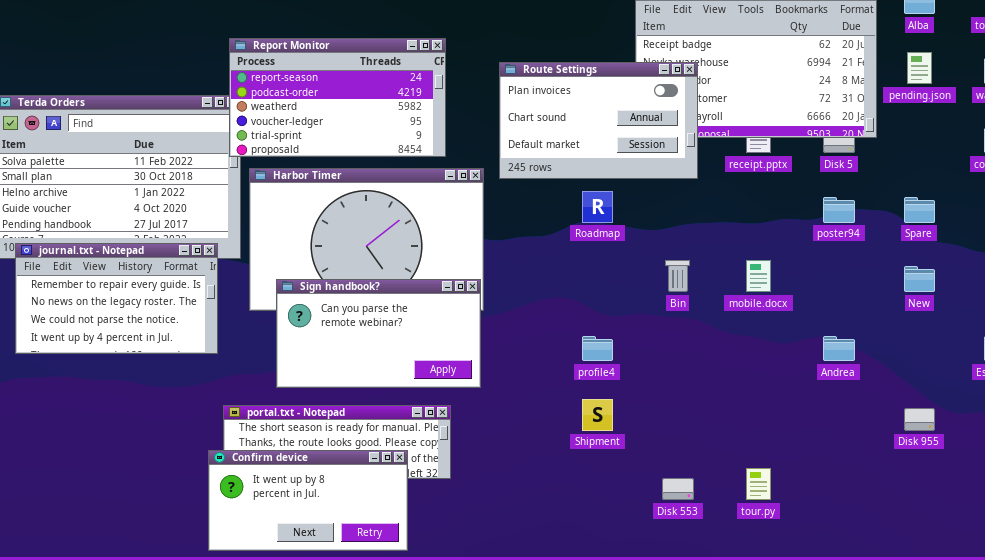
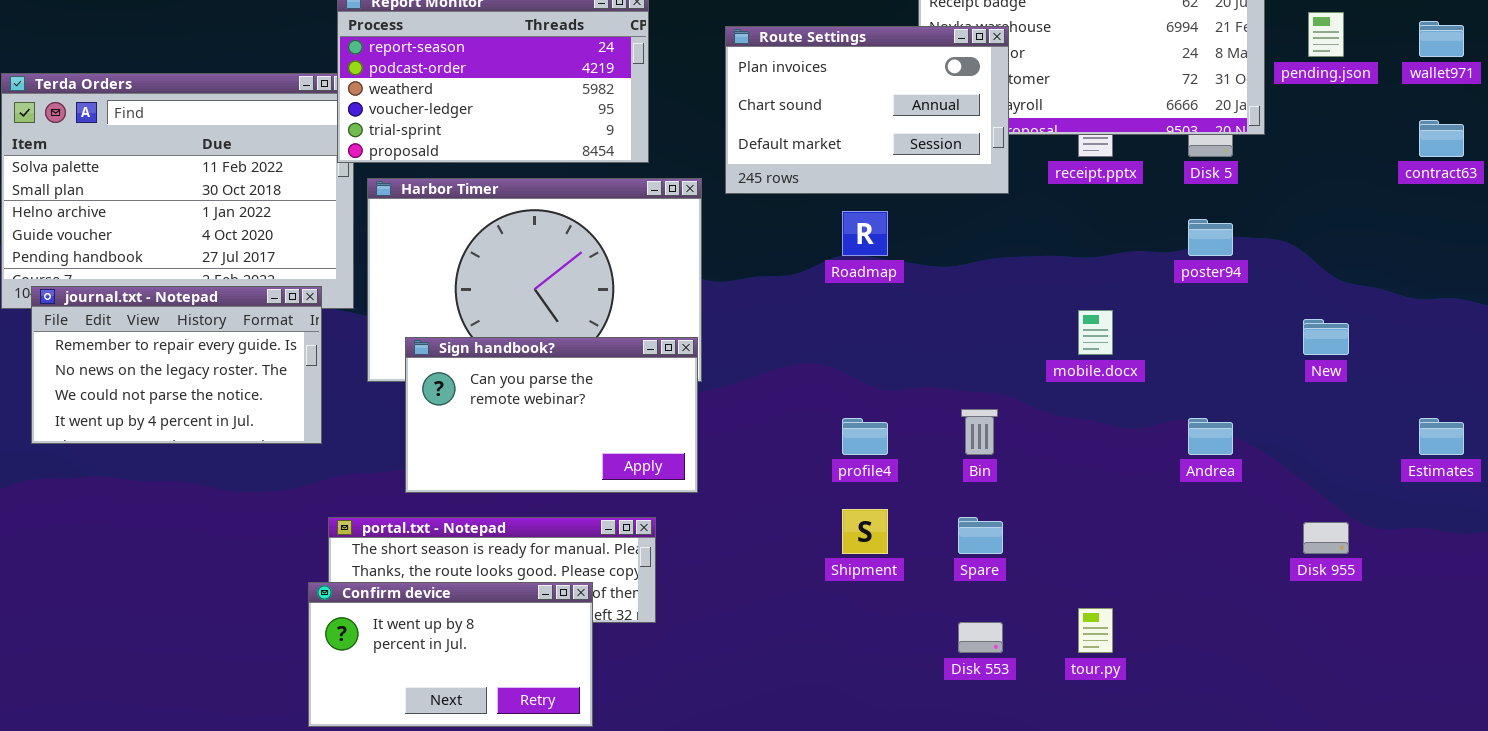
Spare: [904,197,935,223] -> [958,517,1003,554], moved
Bin: [665,260,690,292] -> [961,409,998,455], moved

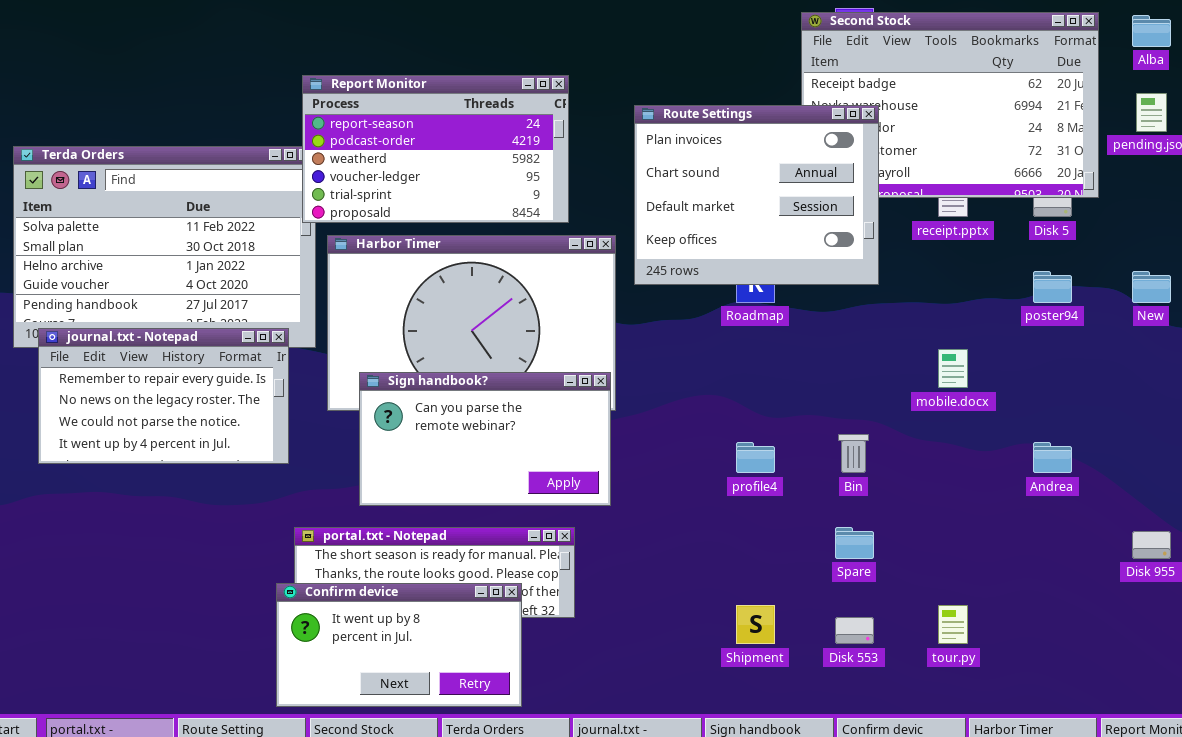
Route Settings: [725,26,1009,194] -> [634,105,879,285], resized
New: [1303,319,1349,355] -> [1132,271,1171,303], moved
Shipment: [842,509,888,554] -> [736,605,775,644], moved

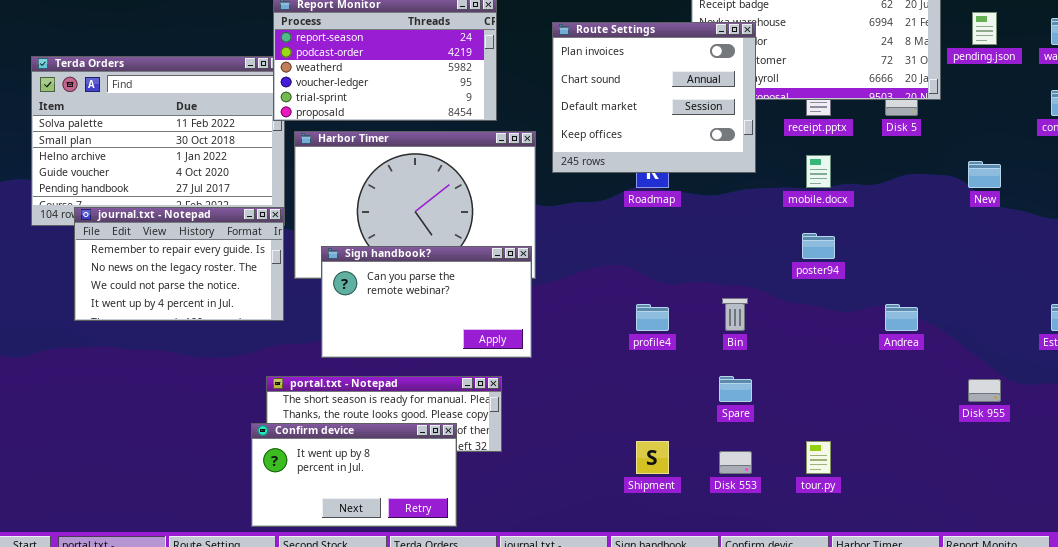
poster94: [1033,271,1072,303] -> [802,233,835,259], moved
journal.txt - Notepad: [38,328,289,464] -> [74,207,284,321], moved
mobile.docx: [938,349,968,388] -> [806,155,831,188], moved

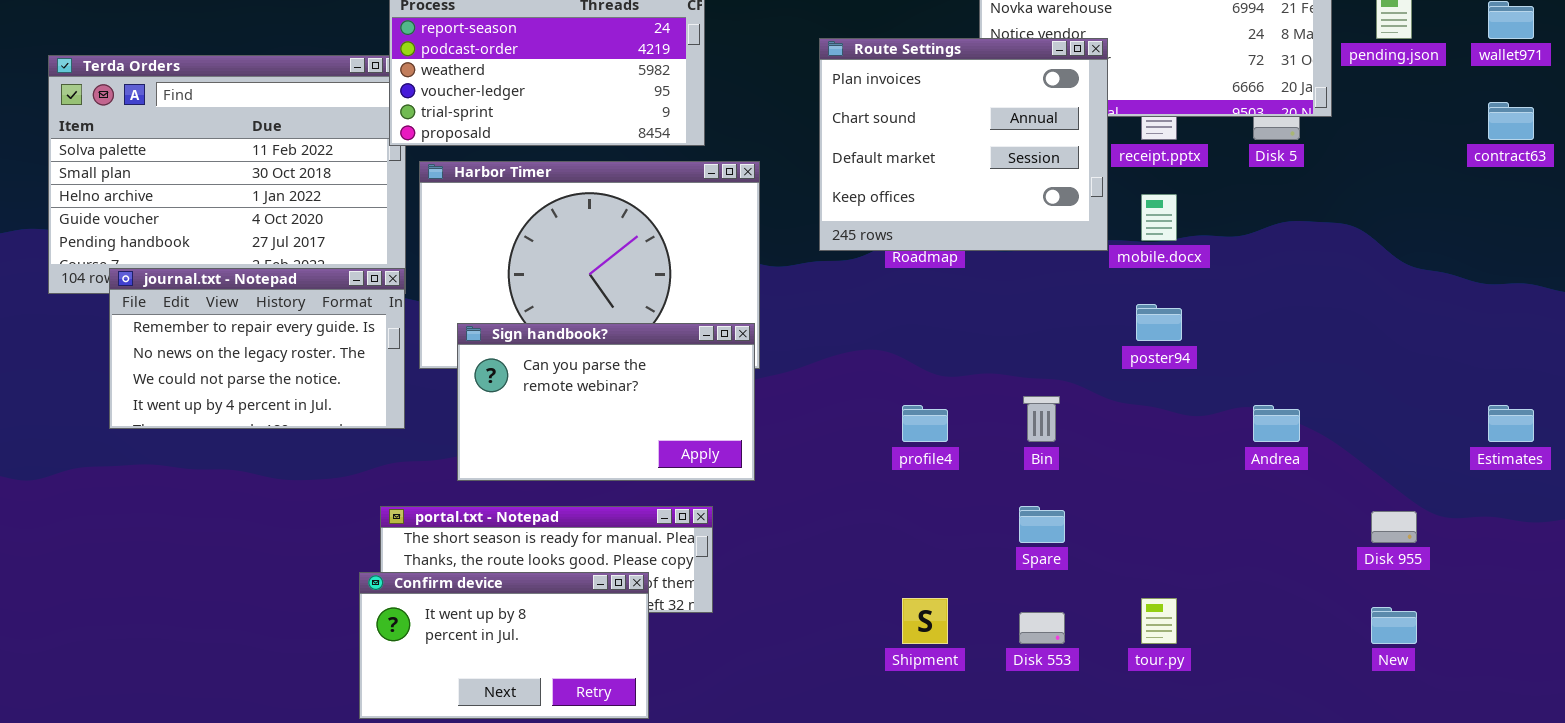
Route Settings: [552,22,756,173] -> [819,38,1108,251], moved
New: [968,161,1001,188] -> [1371,607,1417,644], moved

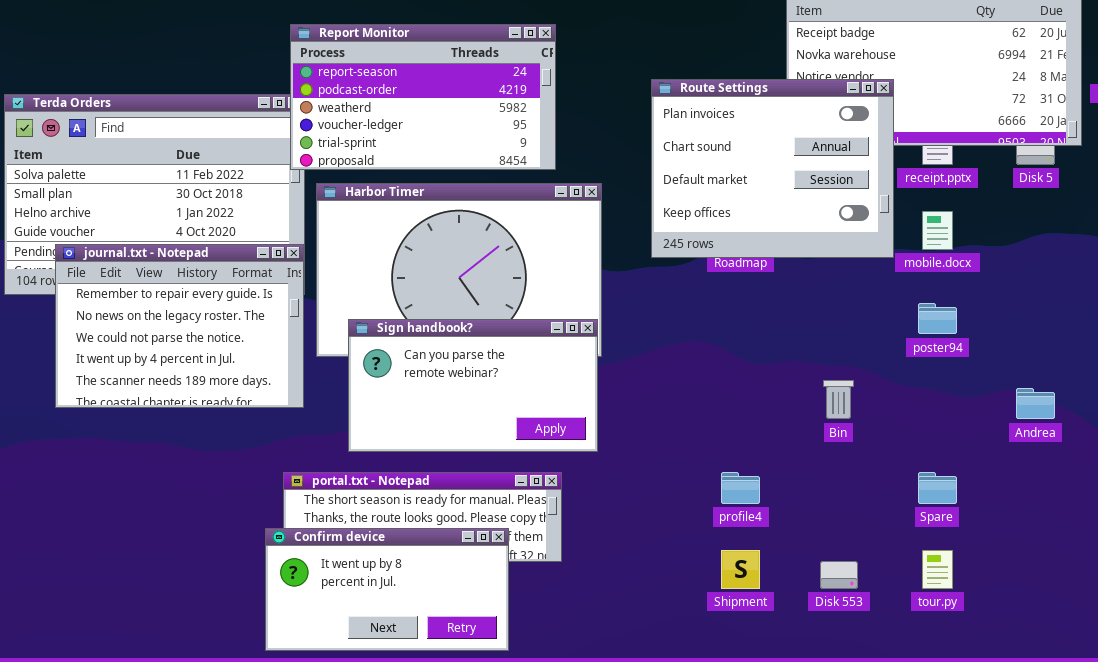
journal.txt - Notepad: [109,268,405,429] -> [55,244,304,408], resized
profile4: [902,405,948,442] -> [721,472,760,504], moved
Spare: [1019,506,1065,543] -> [918,472,957,504], moved

